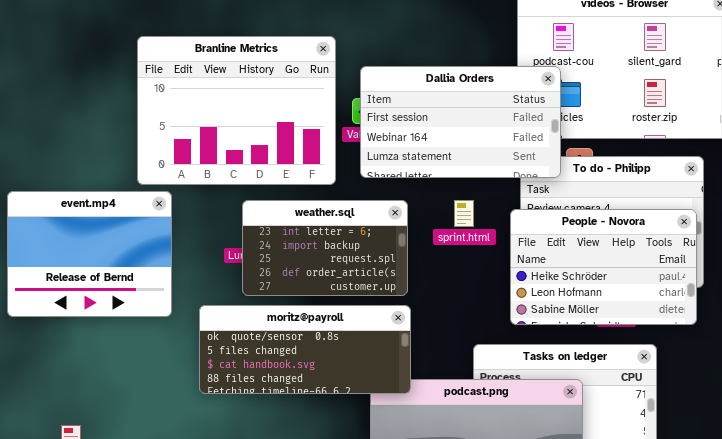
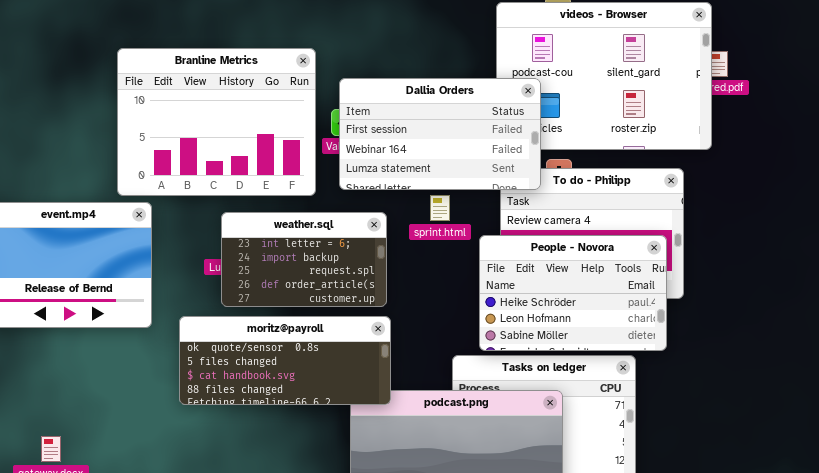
sprint.html: [454,200,474,227] -> [430,195,450,221], moved
People - Novora: [510,209,697,325] -> [479,235,667,351], moved

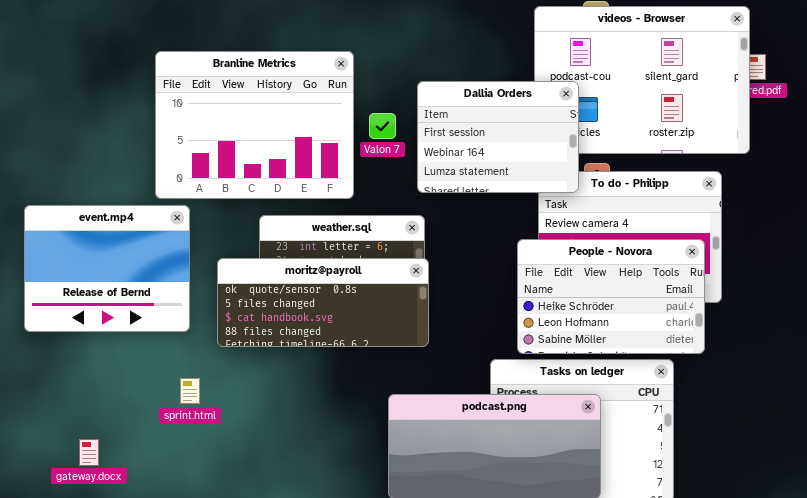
Dallia Orders: [339,78,541,190] -> [417,81,579,193], resized
sprint.html: [430,195,450,221] -> [180,378,200,404], moved
moritz@payroll: [179,316,391,405] -> [217,258,429,347], moved

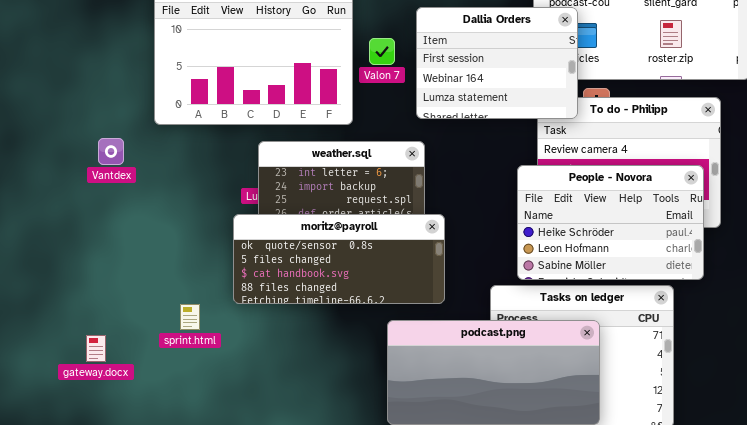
event.mp4: [24,205,190,332] -> none, closed
moritz@payroll: [217,258,429,347] -> [233,214,445,304], moved
gateway.docx: [79,439,99,466] -> [86,335,106,362], moved

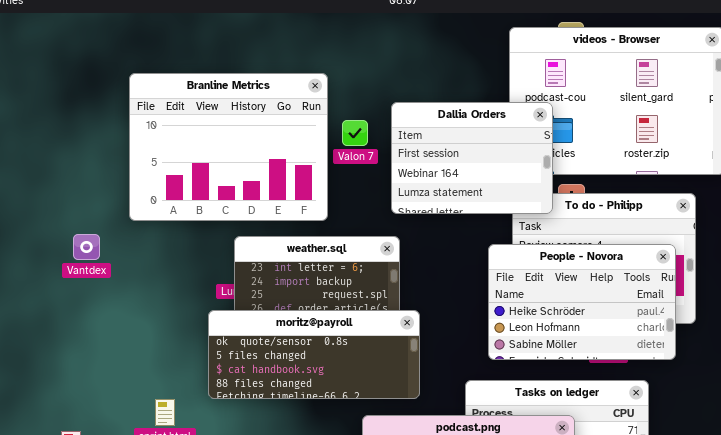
Valon 7: [369,38,395,65] -> [342,120,368,146], moved
People - Novora: [517,165,704,280] -> [488,244,676,360], moved

